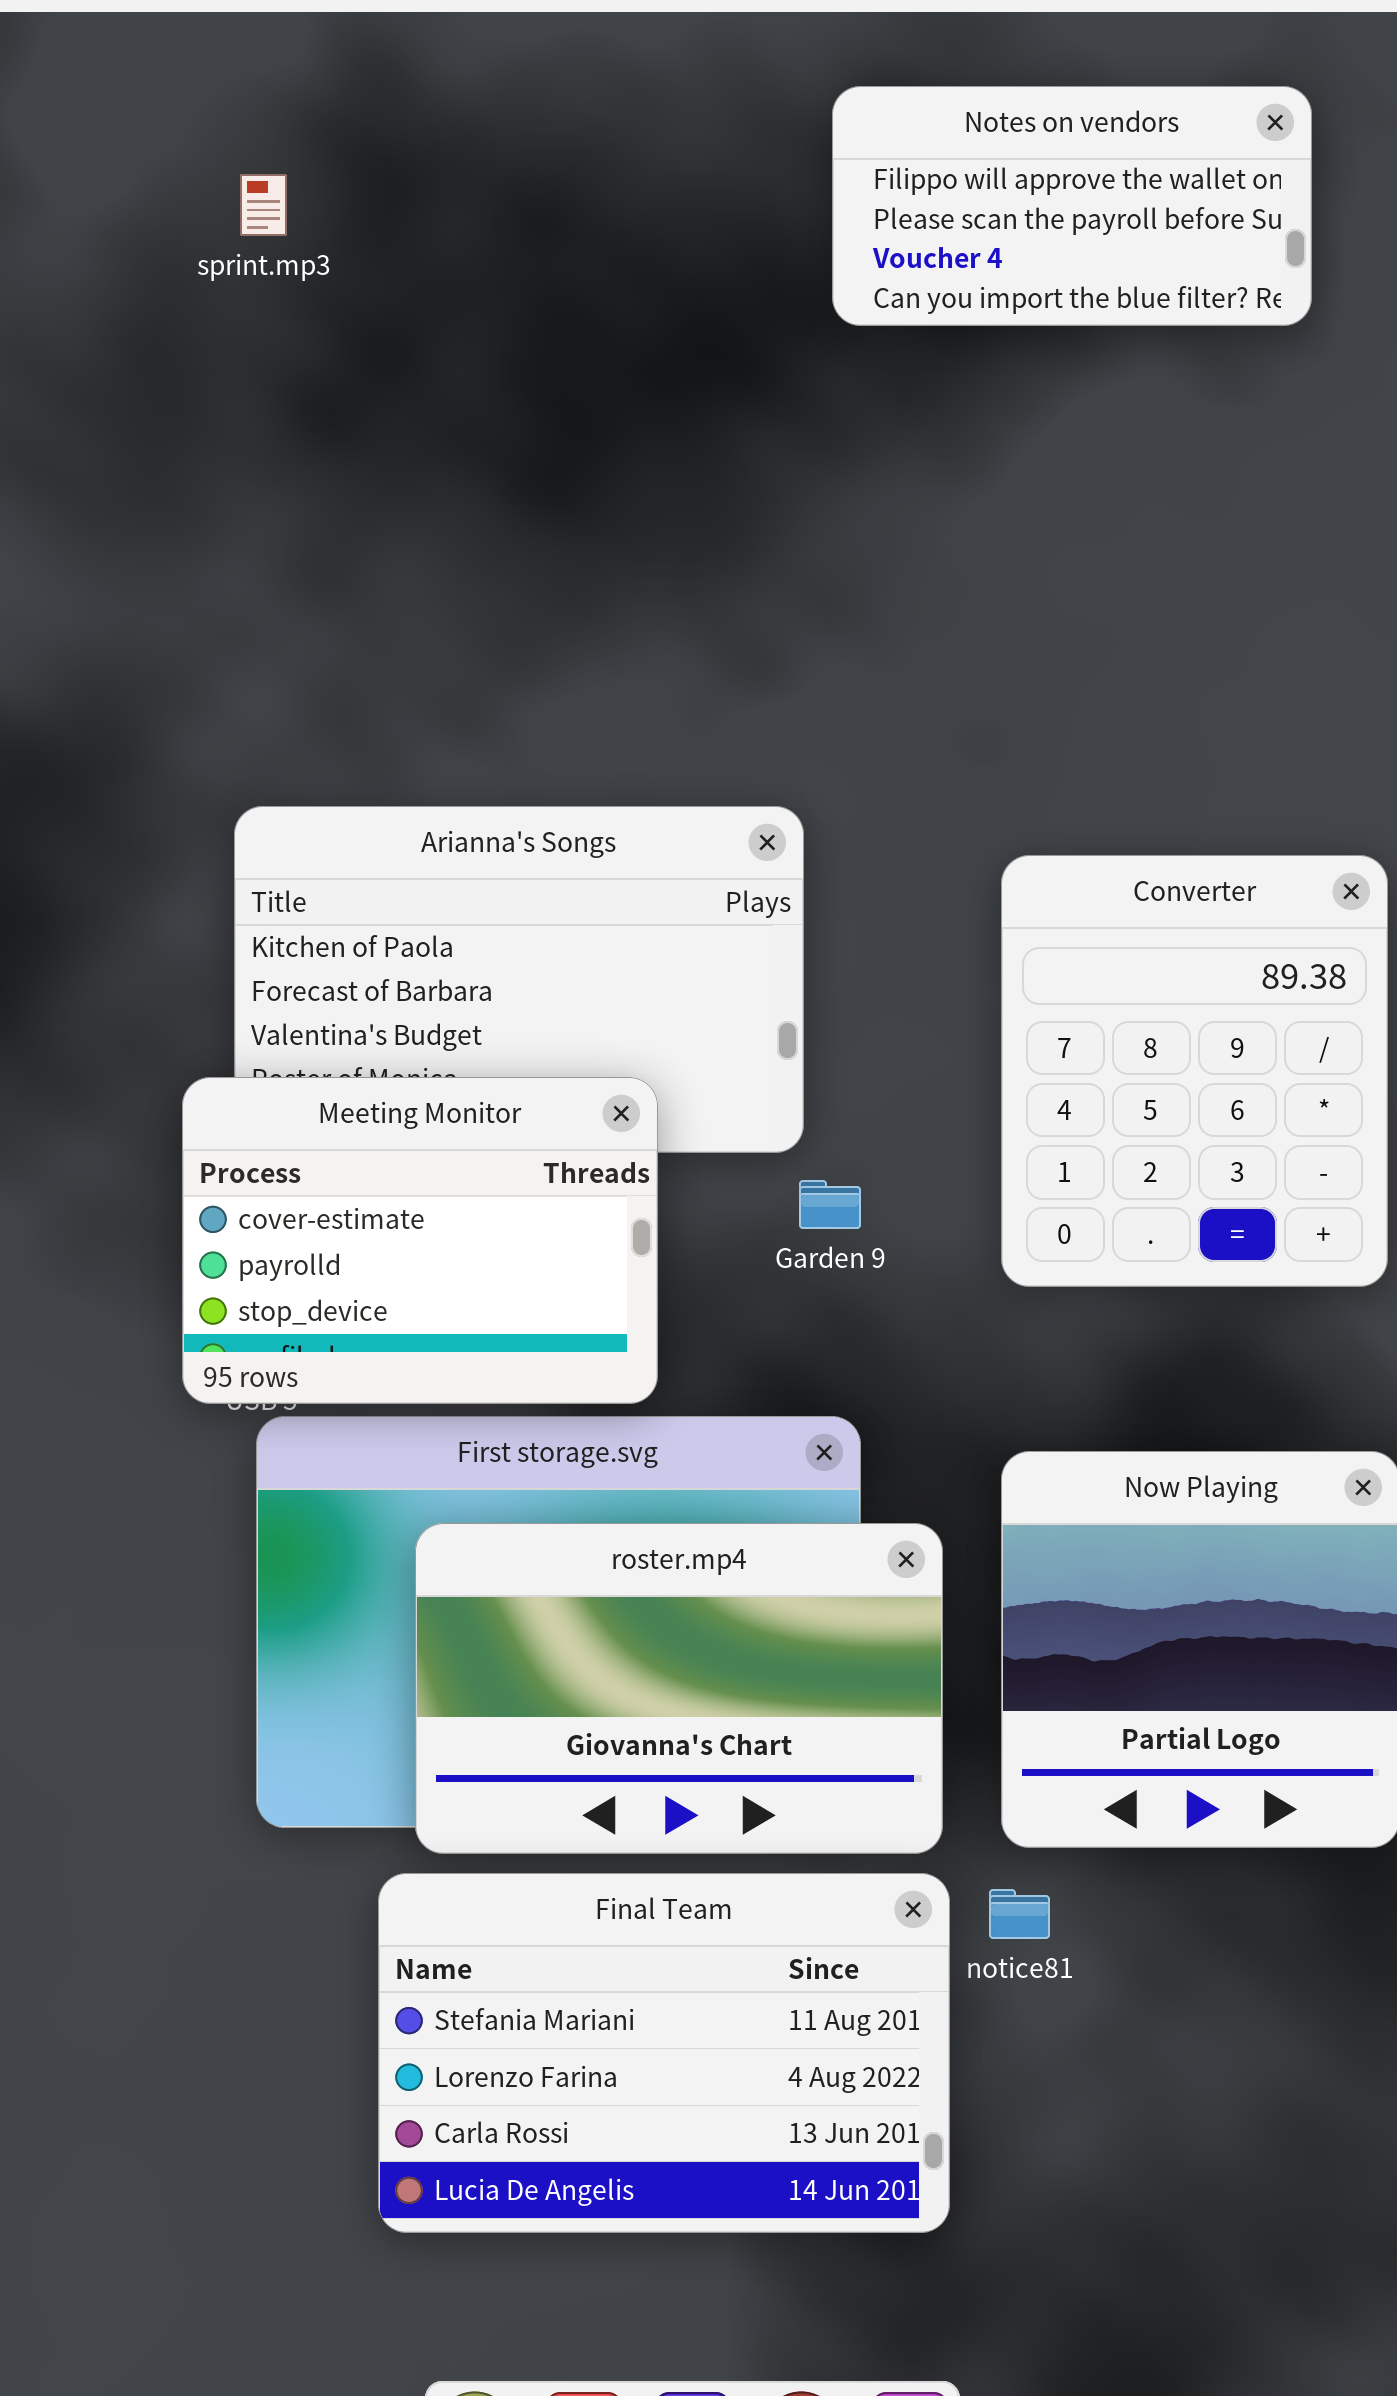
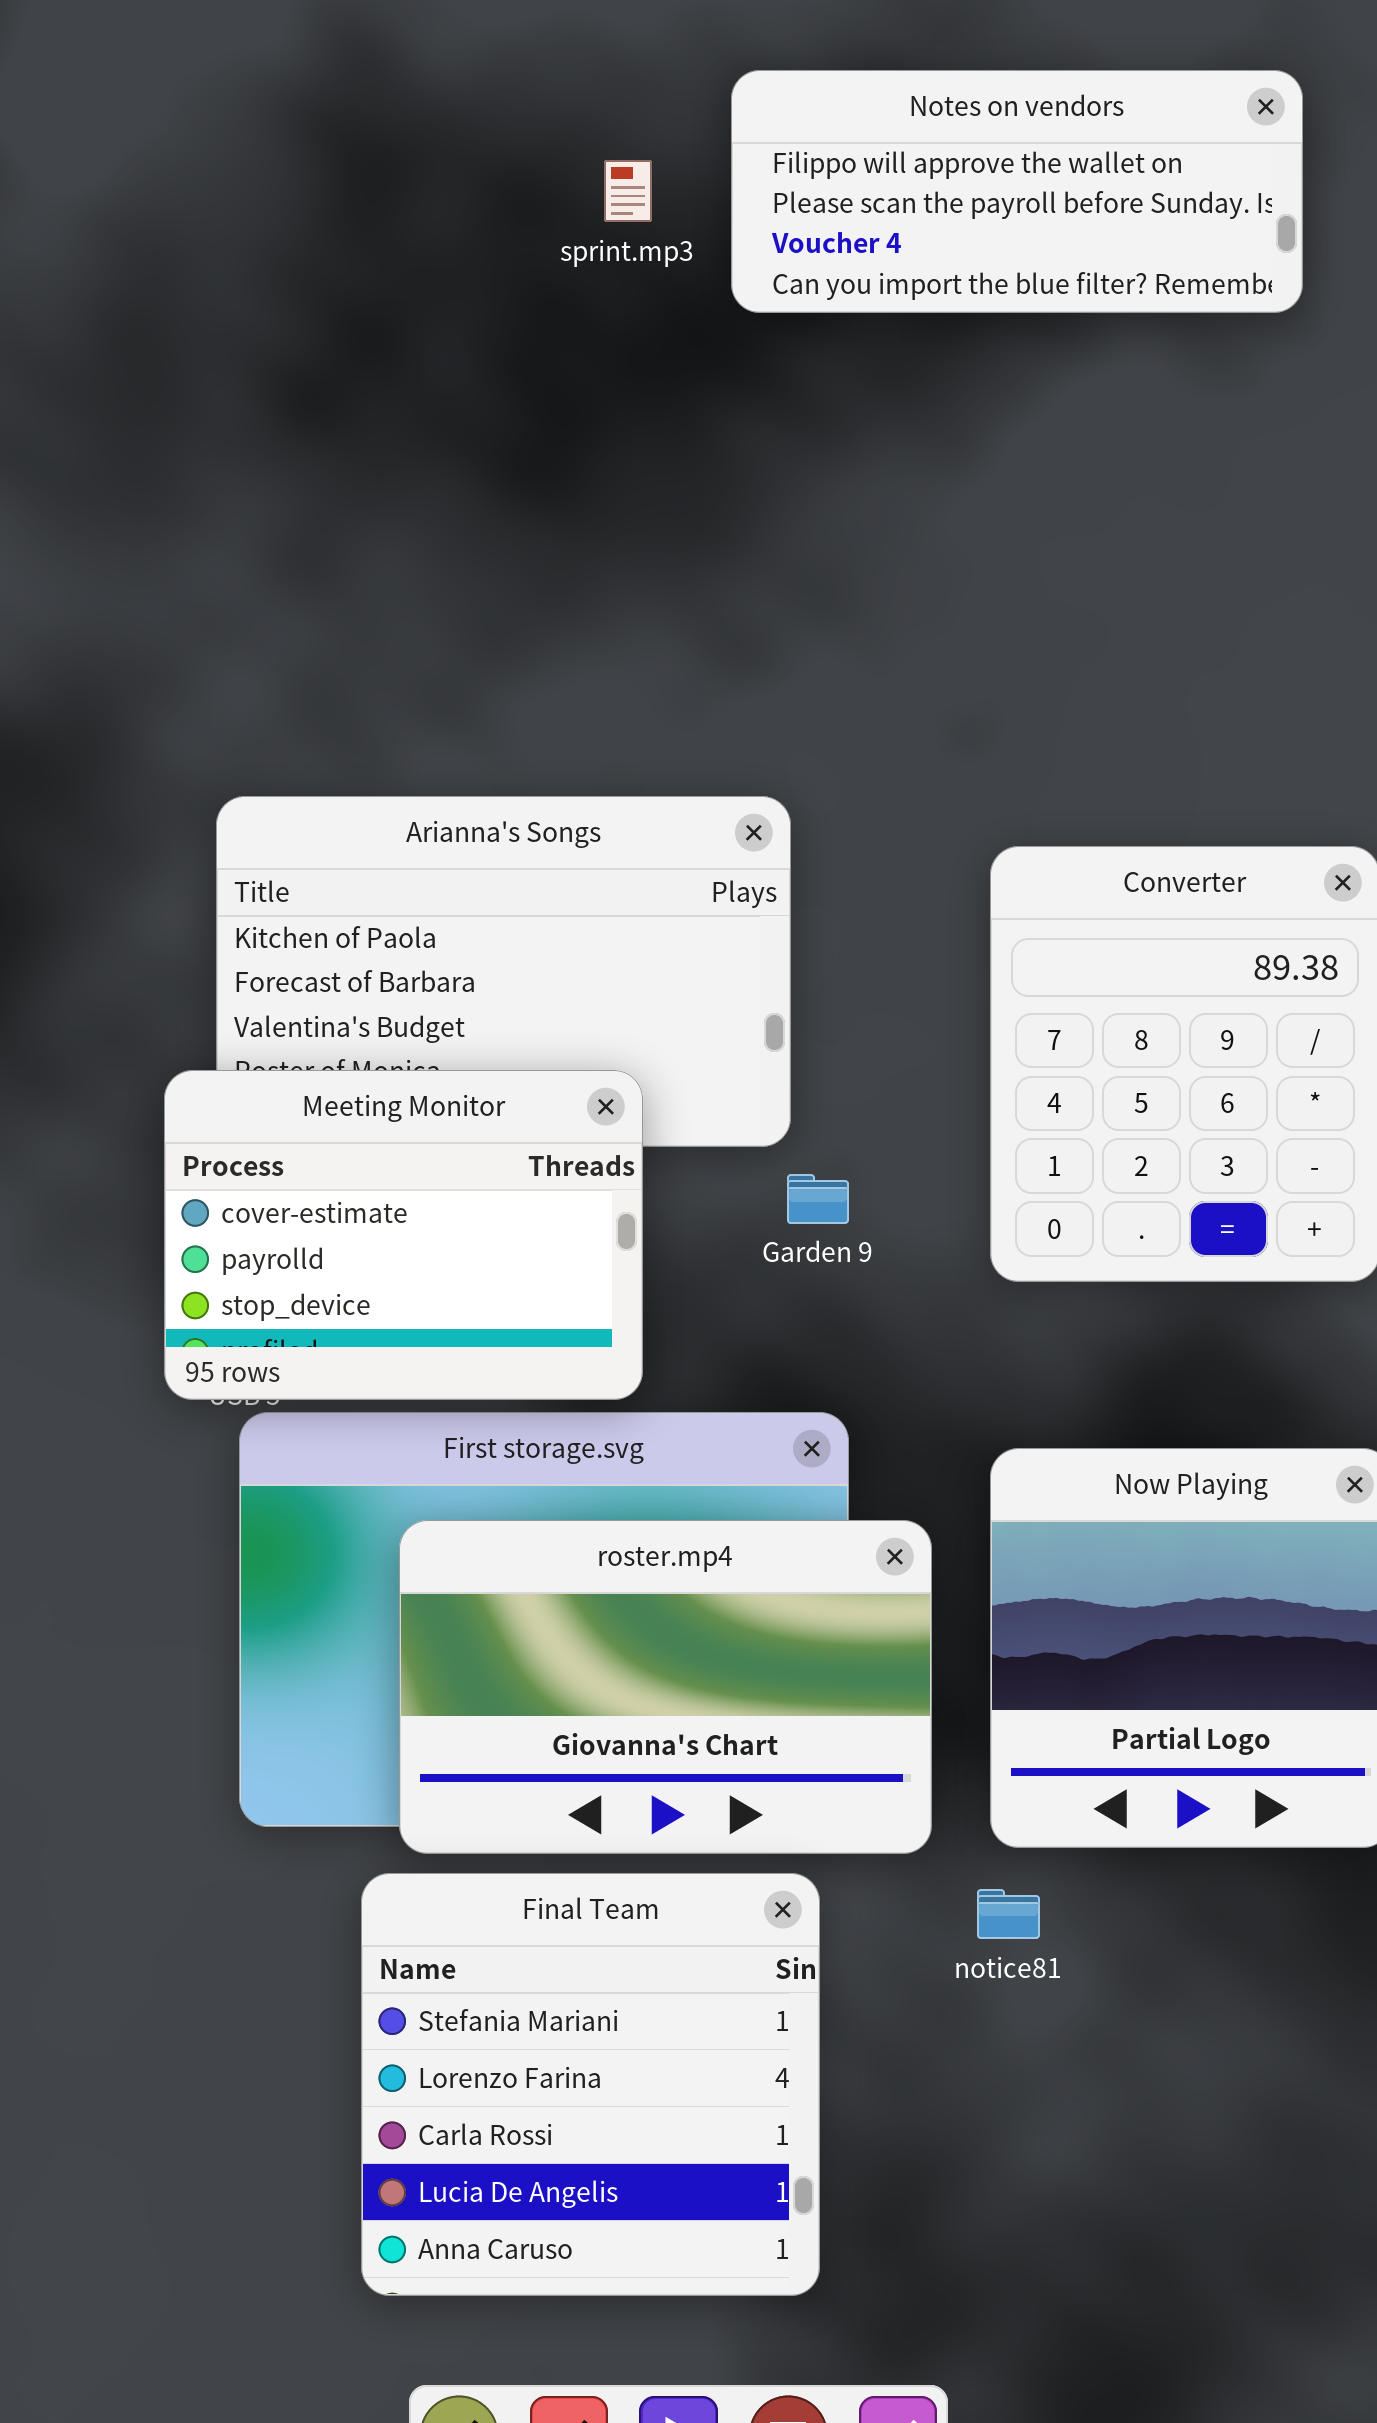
Notes on vendors: [832,86,1312,326] -> [731,70,1303,313], resized
sprint.mp3: [240,174,287,236] -> [604,160,652,222], moved
Final Team: [378,1873,950,2233] -> [361,1873,820,2296], resized

